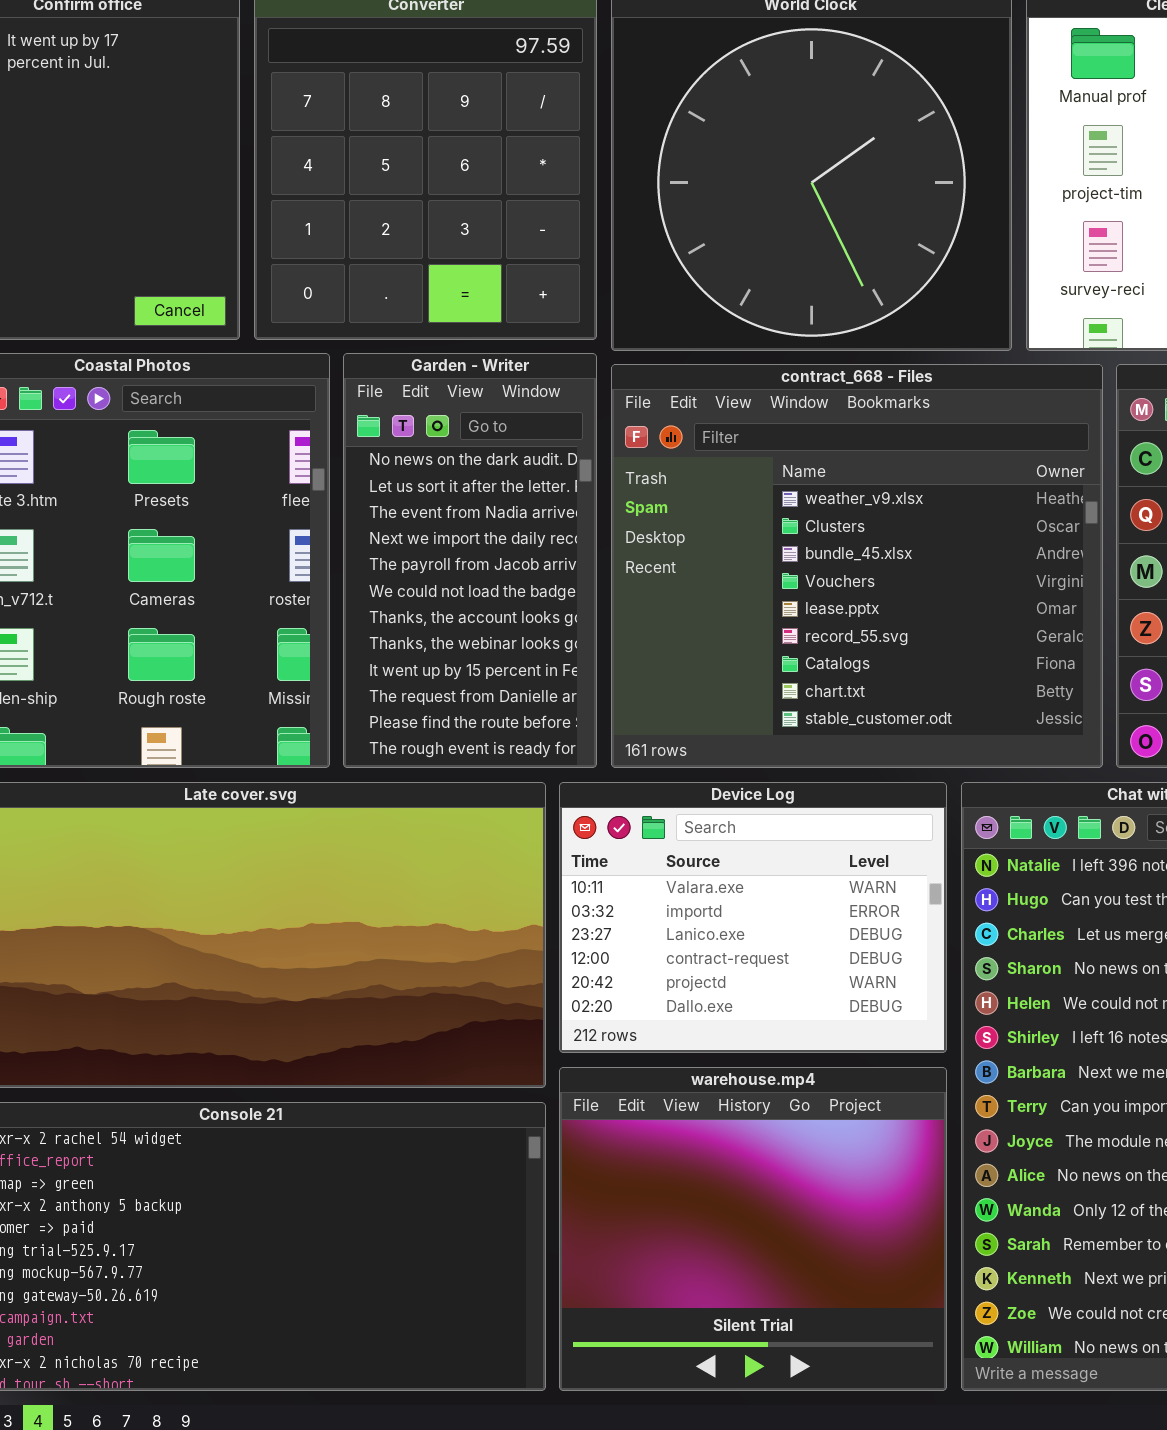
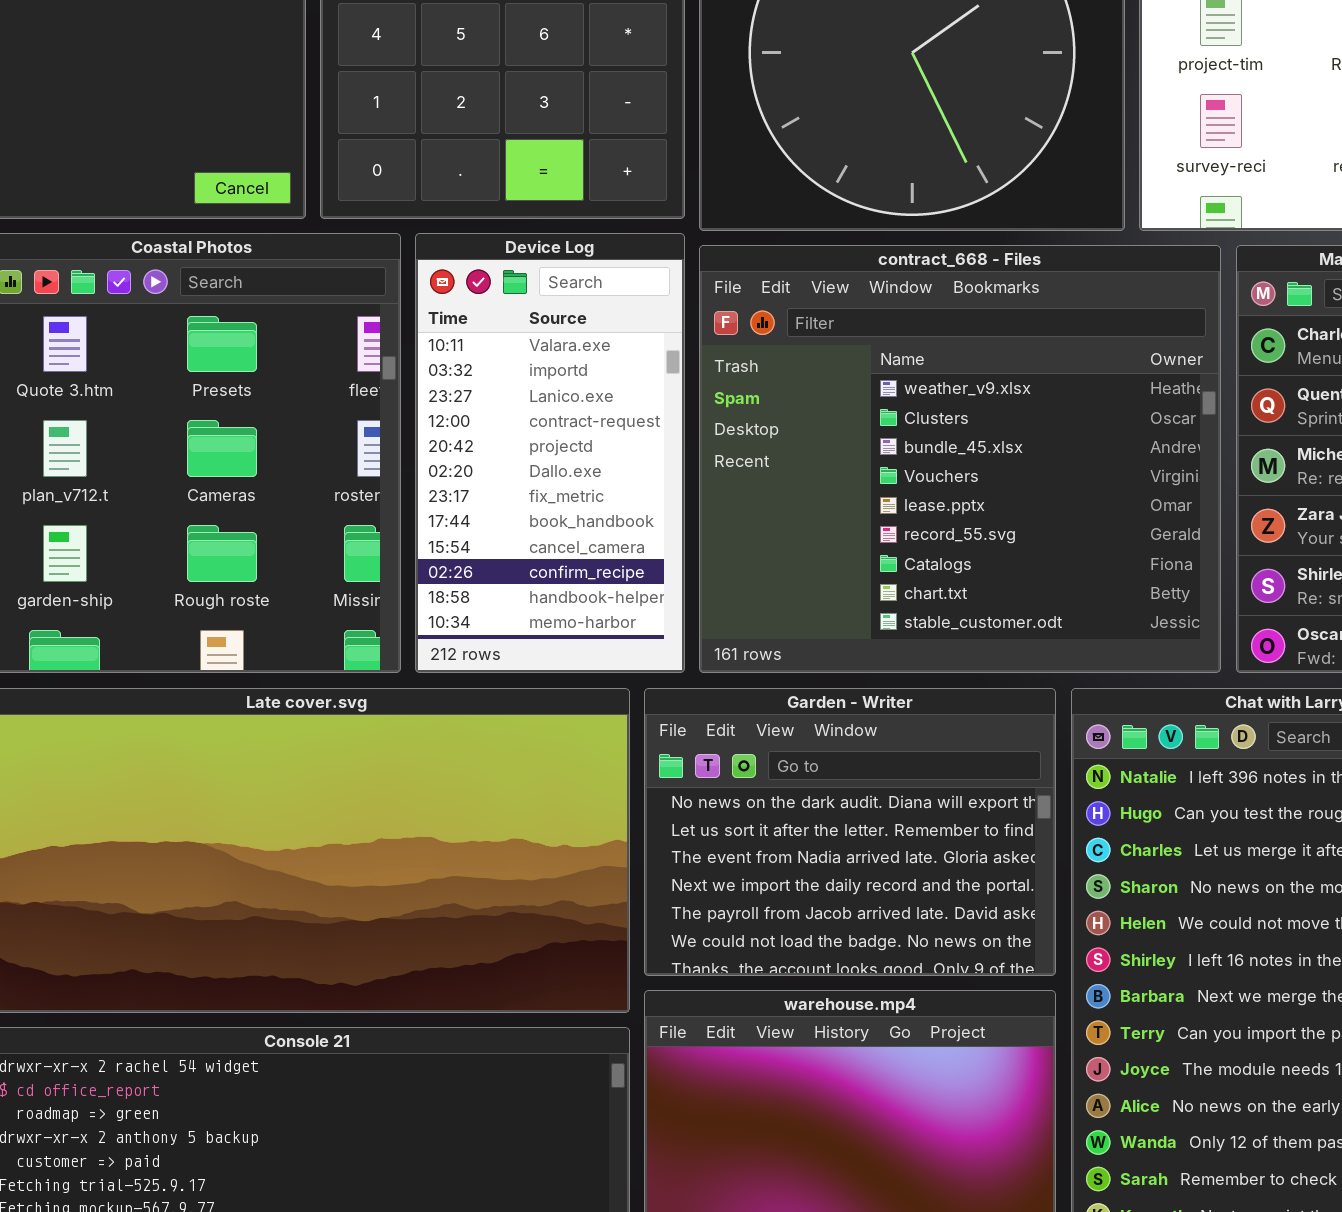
Garden - Writer: [343,353,597,768] -> [644,688,1056,976], moved, resized
Device Log: [559,782,947,1053] -> [415,233,685,673], moved, resized

